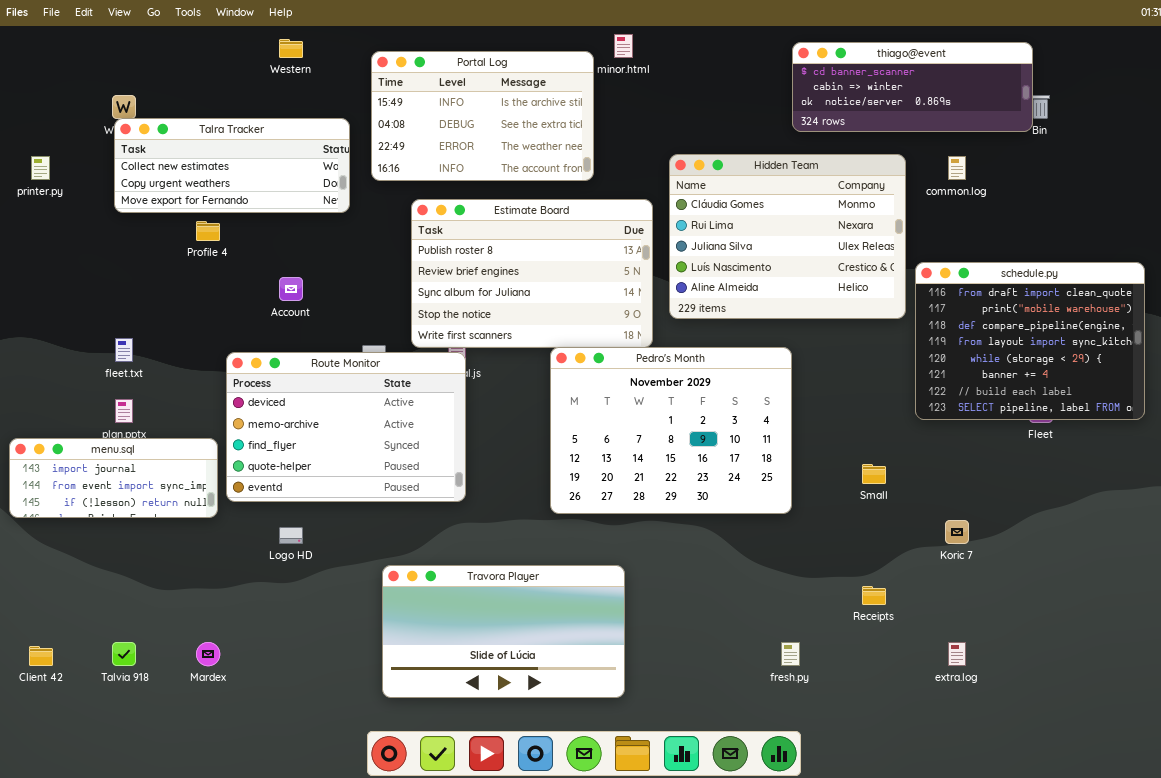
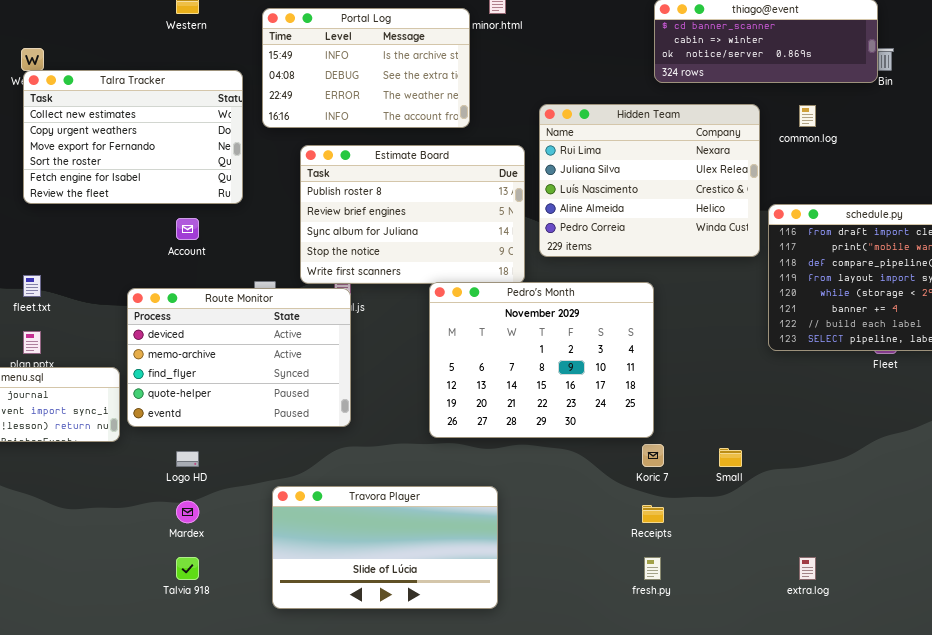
Talra Tracker: [114,118,350,213] -> [23,70,243,204], resized
Hidden Team: [669,154,906,319] -> [539,104,760,257], scrolled down 1 row
Small: [862,464,886,484] -> [719,448,742,467], moved
Koric 7: [945,520,969,544] -> [642,444,664,467], moved
Receipts: [862,586,886,605] -> [642,505,664,523], moved
Talvia 918: [112,642,136,666] -> [176,557,199,580], moved
Mardex: [196,642,220,666] -> [176,501,199,523], moved

